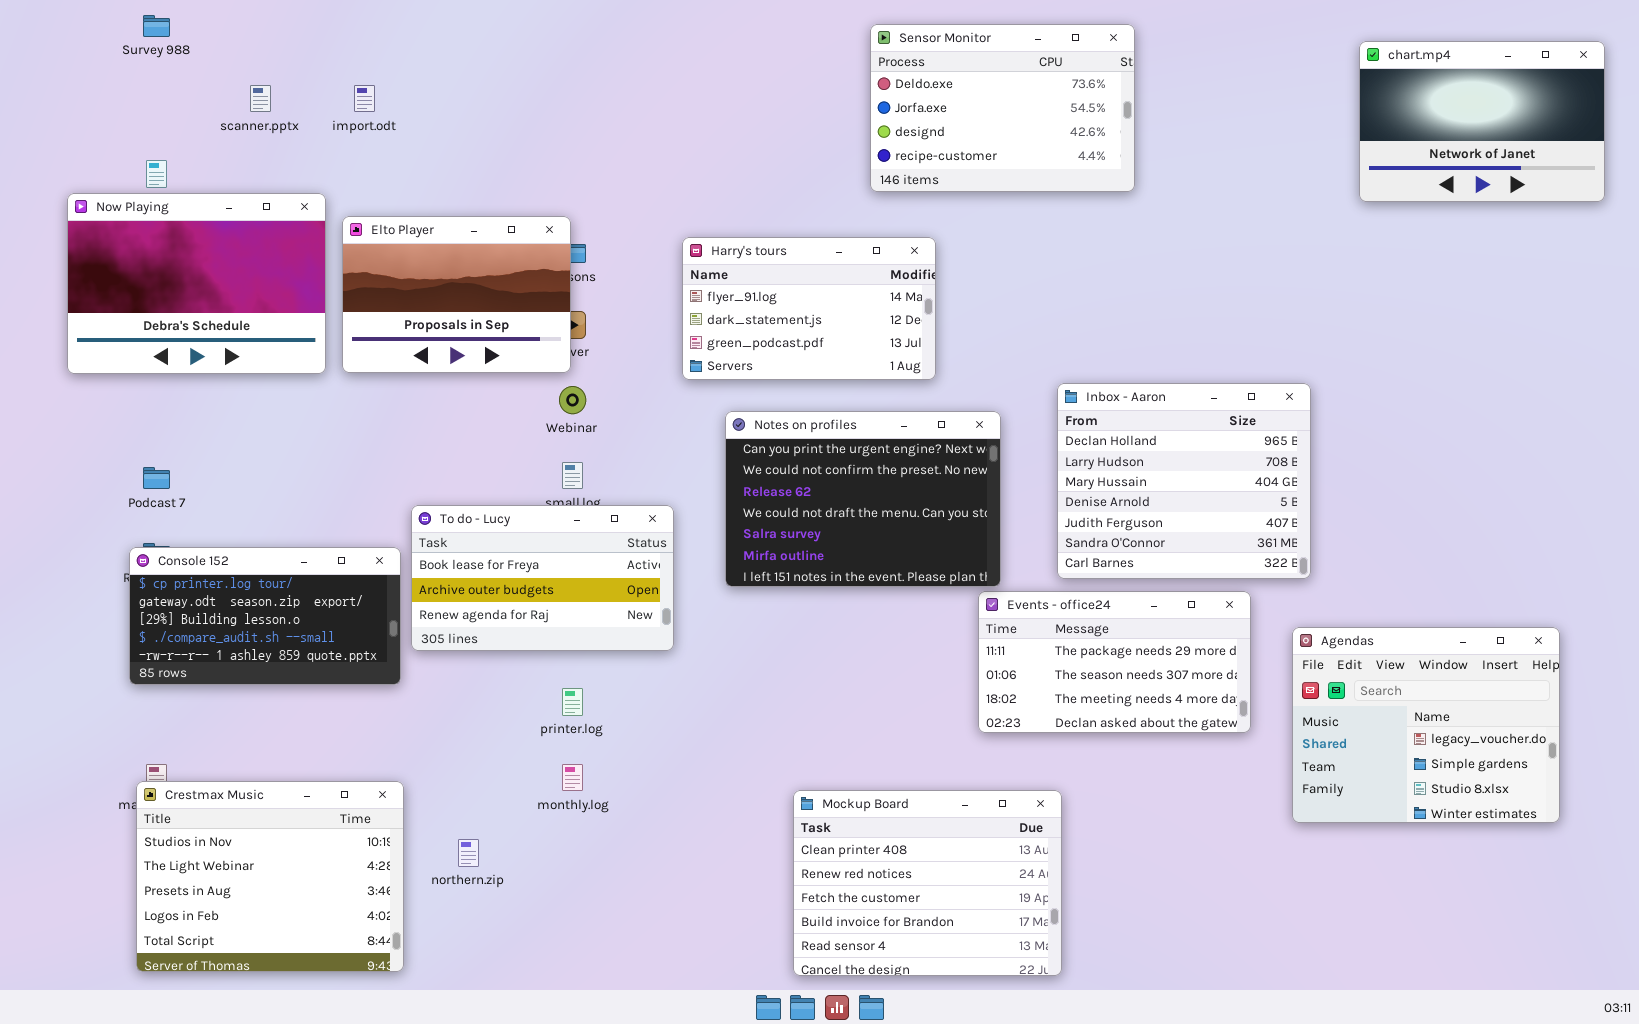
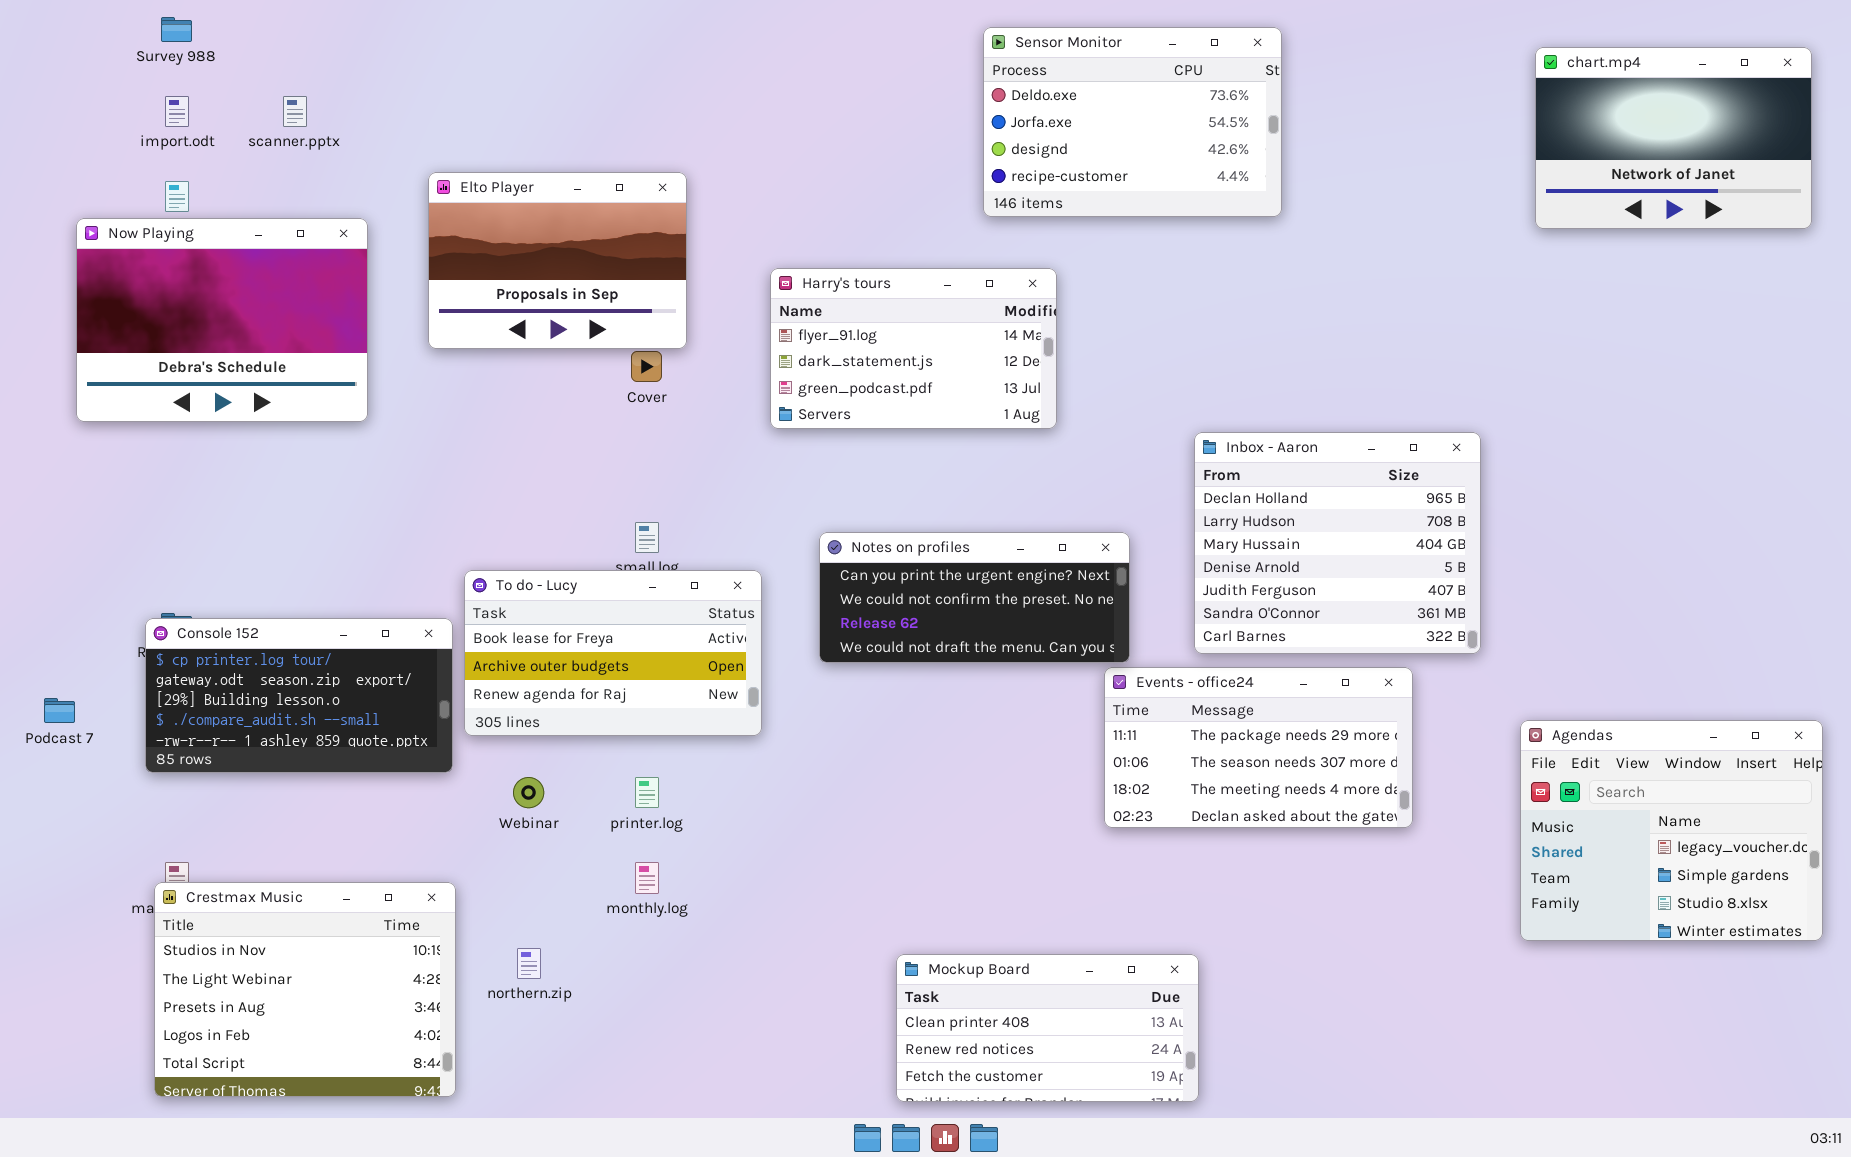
import.odt: [354,85,375,112] -> [165,96,189,127], moved
Elto Player: [342,216,571,373] -> [428,172,687,349], moved
Webinar: [559,386,586,414] -> [513,777,544,808], moved
Notes on profiles: [725,411,1001,587] -> [819,532,1130,663], resized
Podcast 7: [143,467,170,489] -> [44,698,75,723], moved
Agendas: [1292,627,1560,823] -> [1520,720,1823,941], moved
Mockup Board: [793,790,1062,976] -> [896,954,1199,1102], resized

